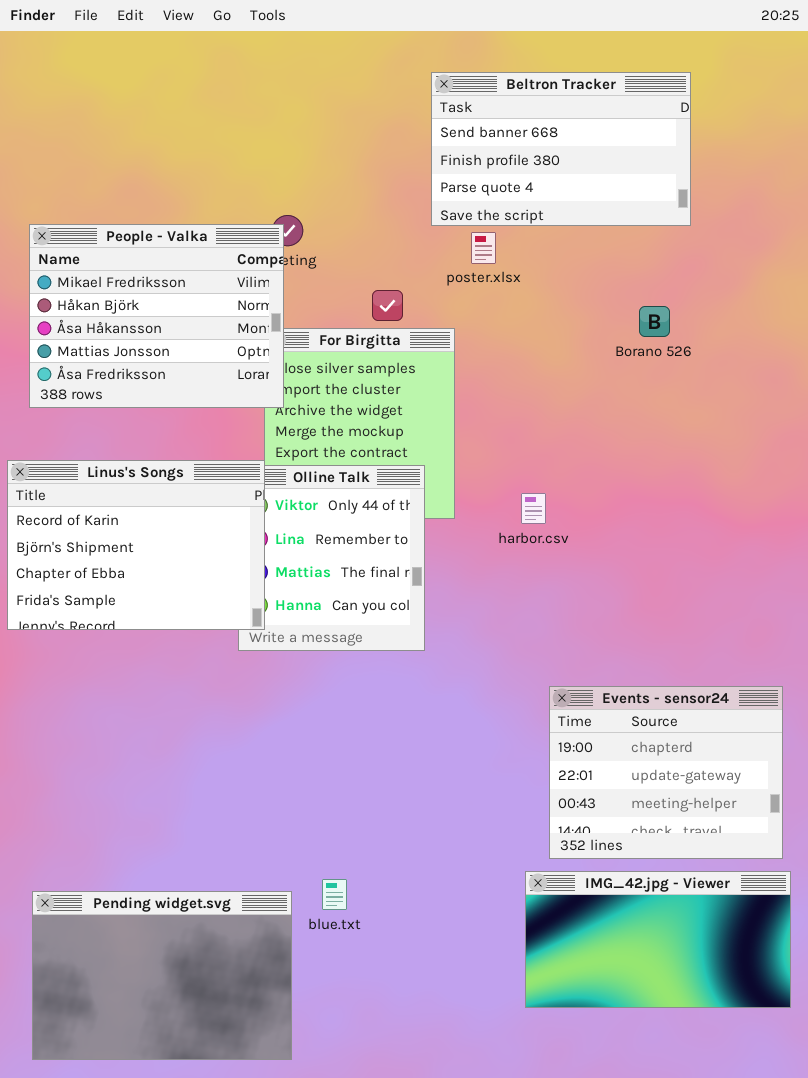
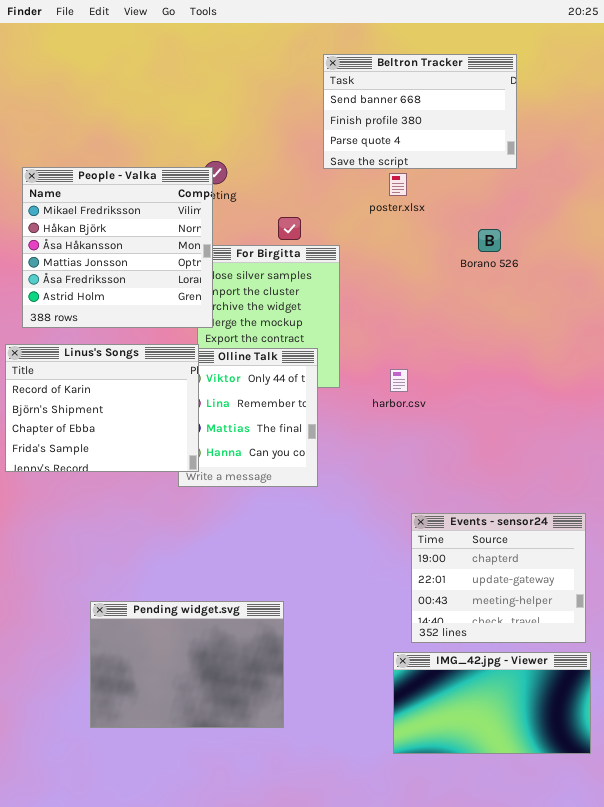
People - Valka: [29,224,284,408] -> [22,167,213,328], resized
poster.xlsx: [471,232,496,264] -> [389,173,407,196], moved
Pending widget.svg: [32,891,292,1060] -> [90,601,284,728], moved

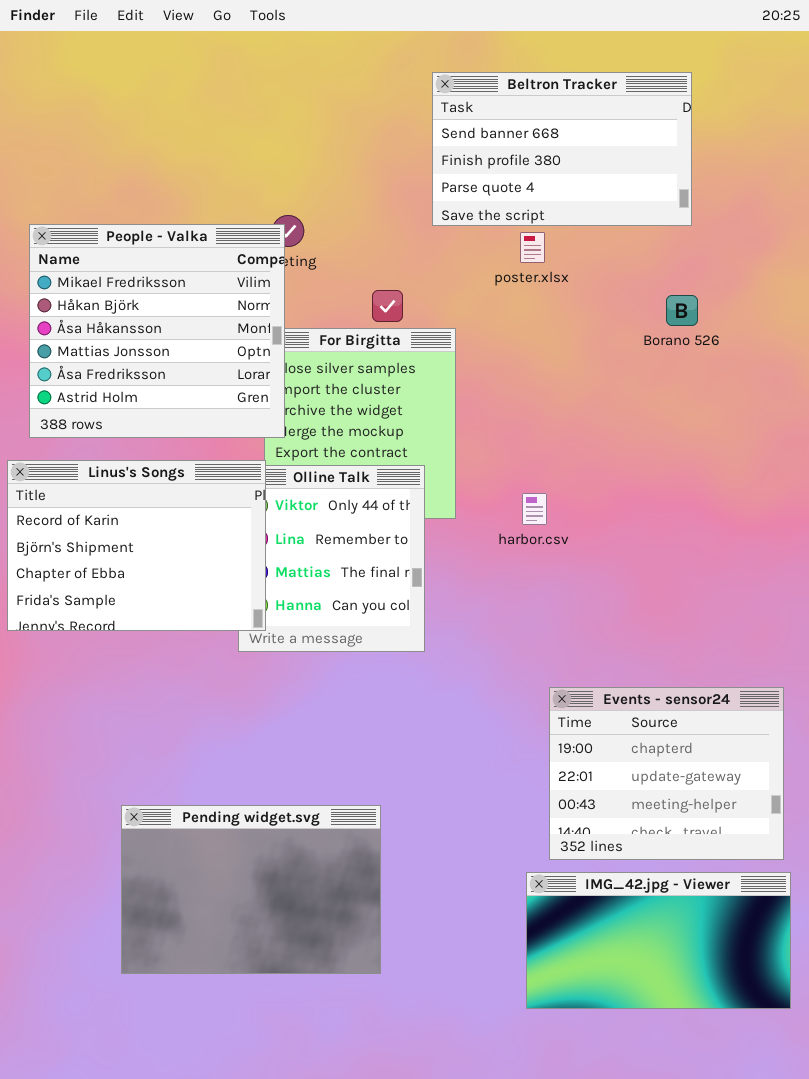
Borano 526: [478,229,501,252] -> [666,295,698,326], moved

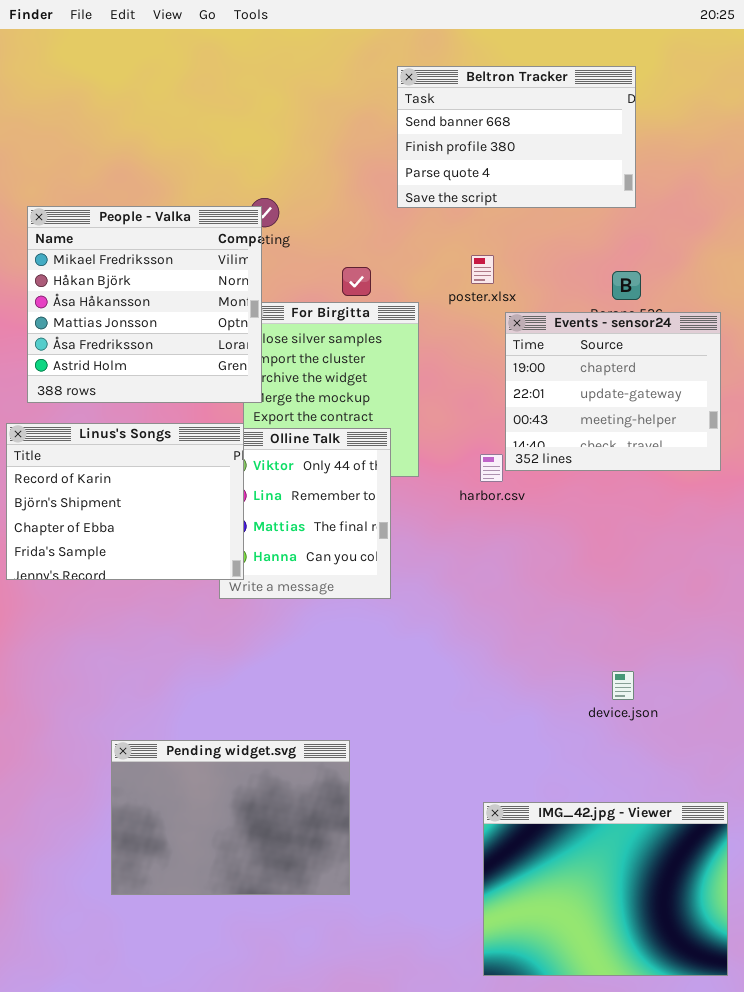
poster.xlsx: [520,232,545,263] -> [471,255,494,284], moved
Events - sensor24: [549,687,784,860] -> [505,312,721,471], moved
IMG_42.jpg - Viewer: [526,872,791,1009] -> [483,802,728,976], resized

